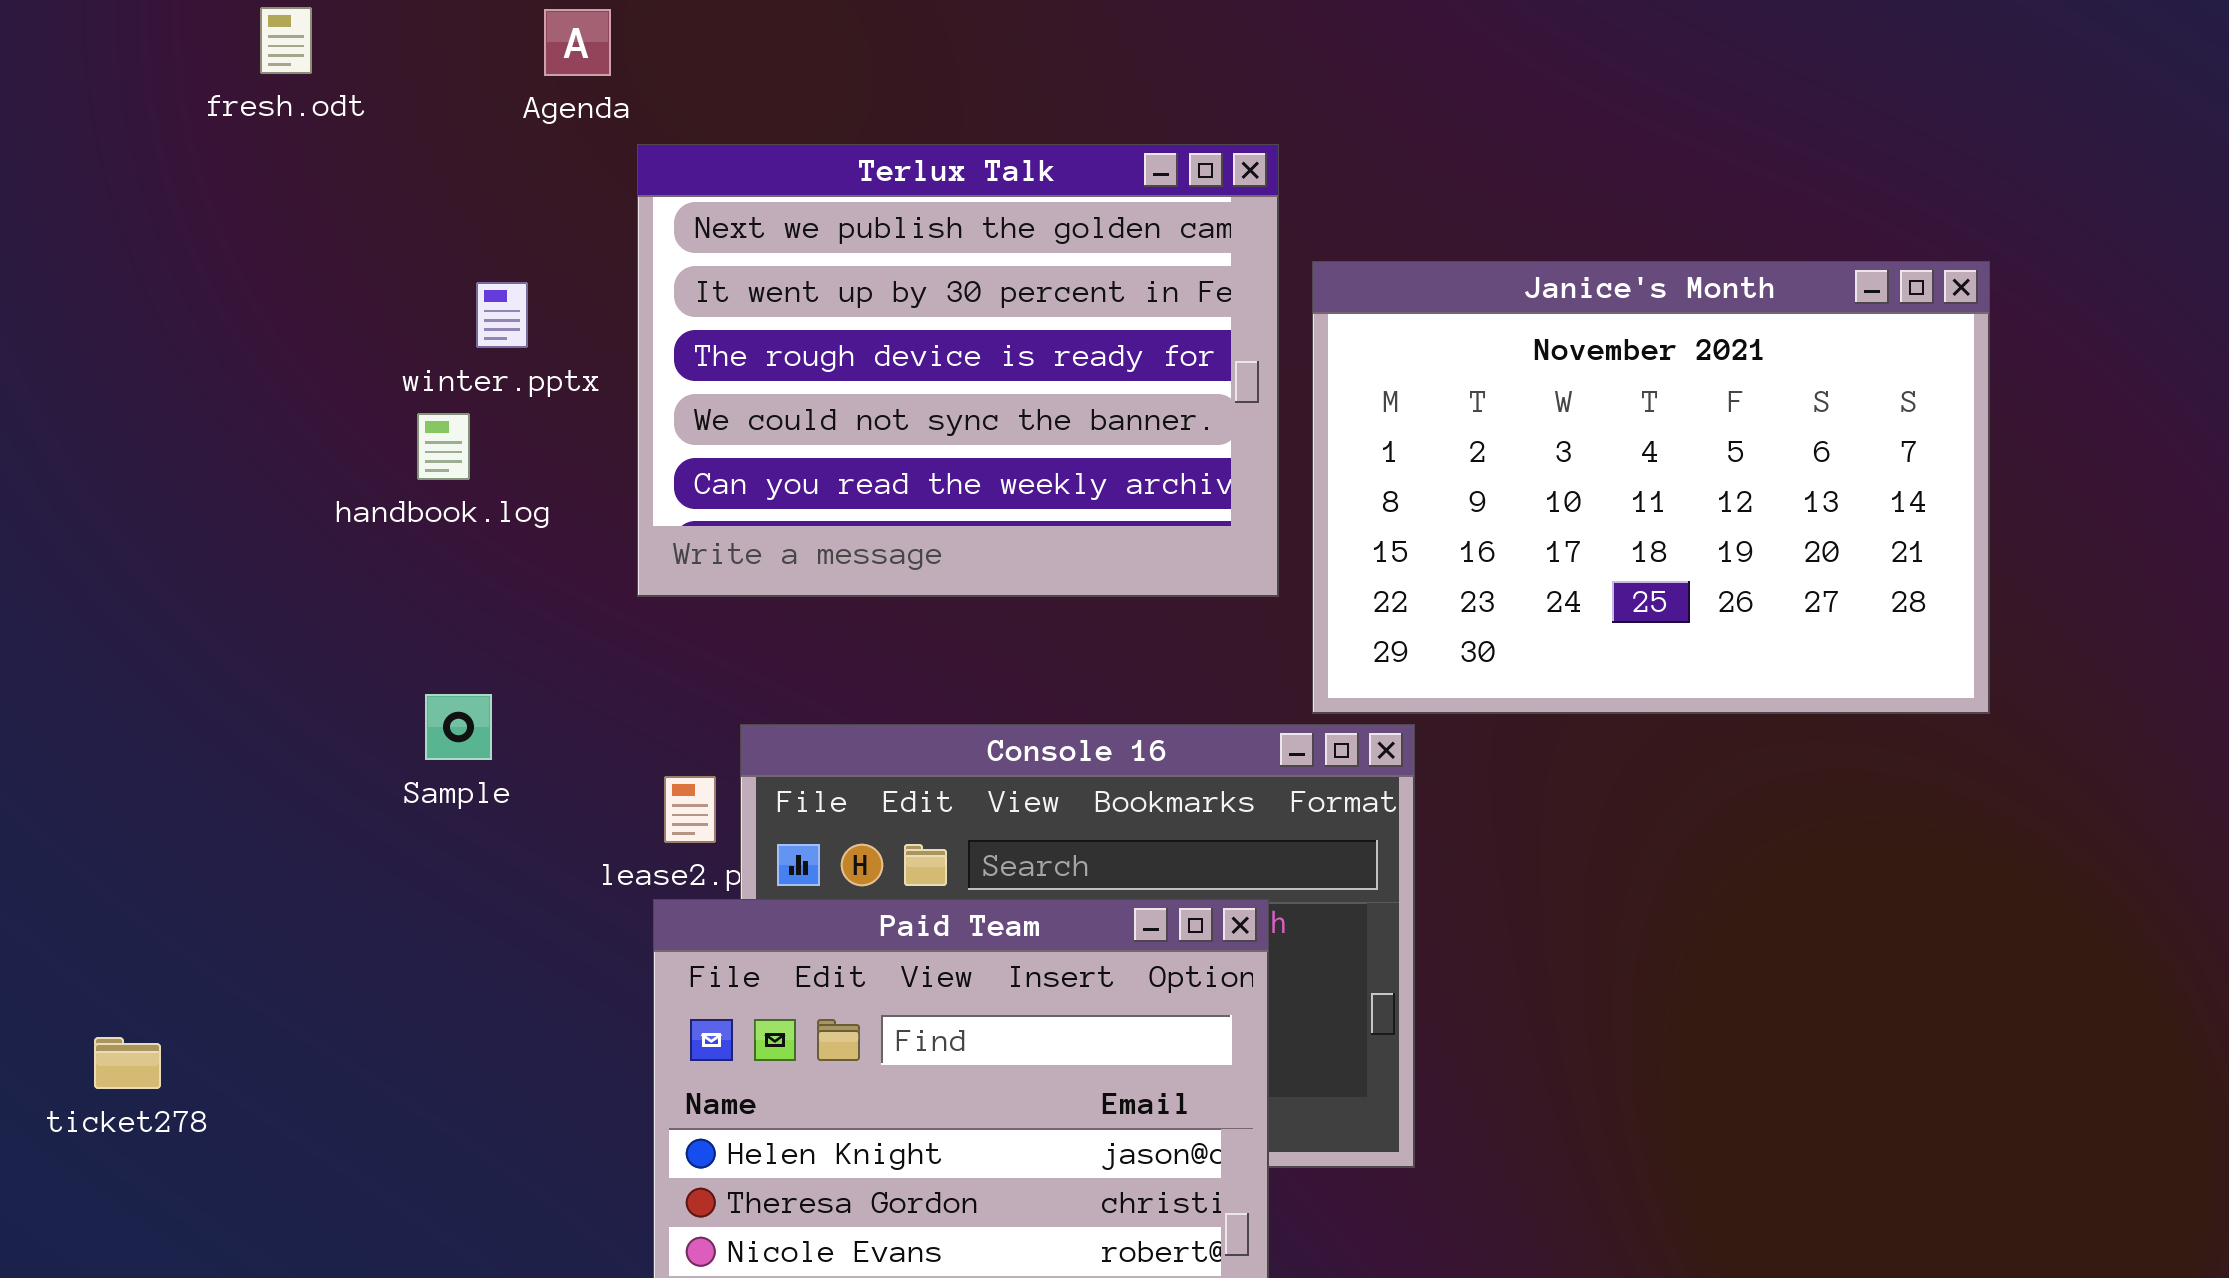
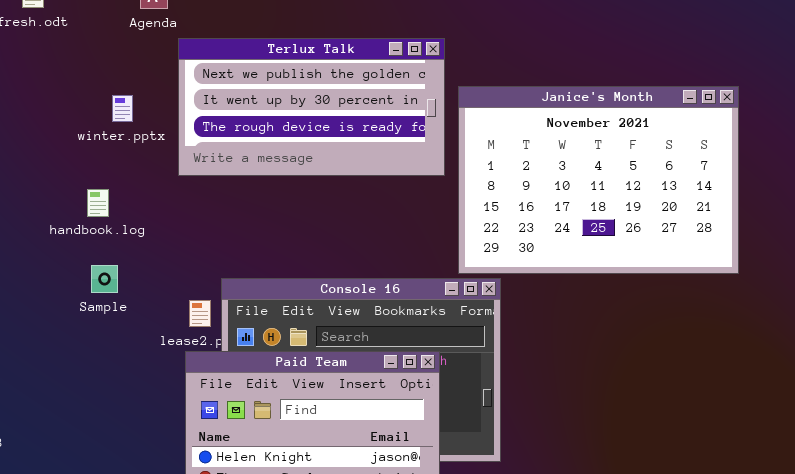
Terlux Talk: [637,144,1279,597] -> [178,38,445,176], resized
handbook.log: [417,413,470,480] -> [87,189,109,217], moved

